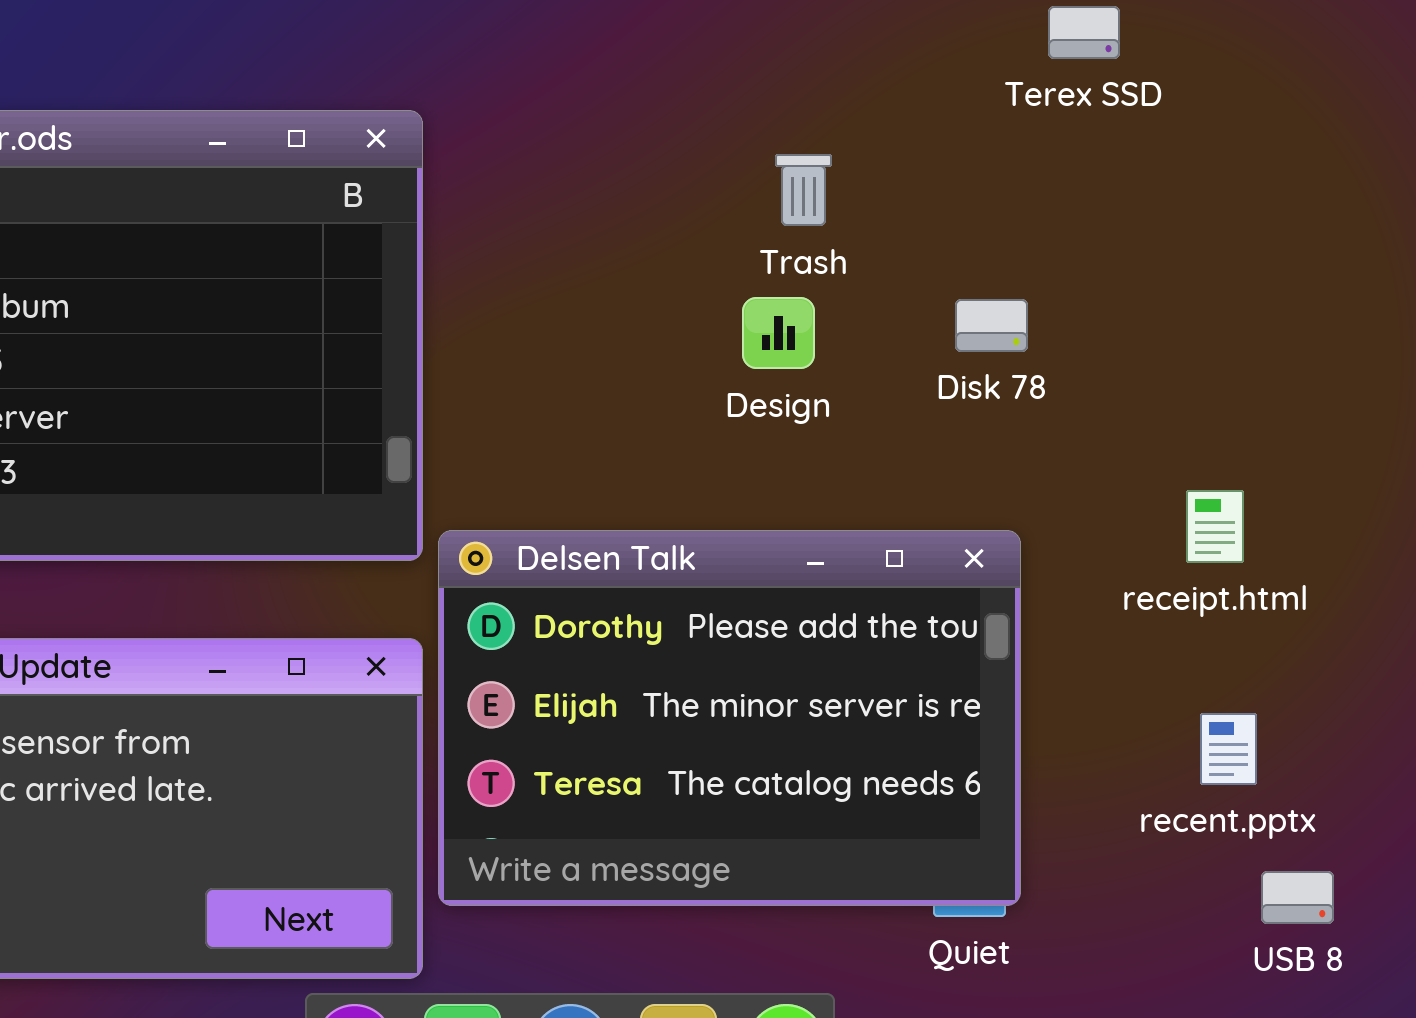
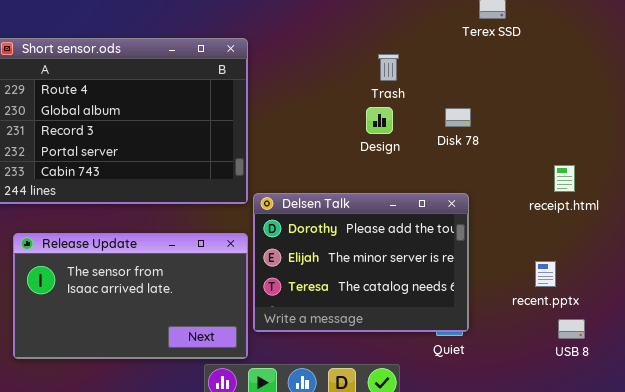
receipt.html: [1186,490,1244,563] -> [554,165,575,192], moved

